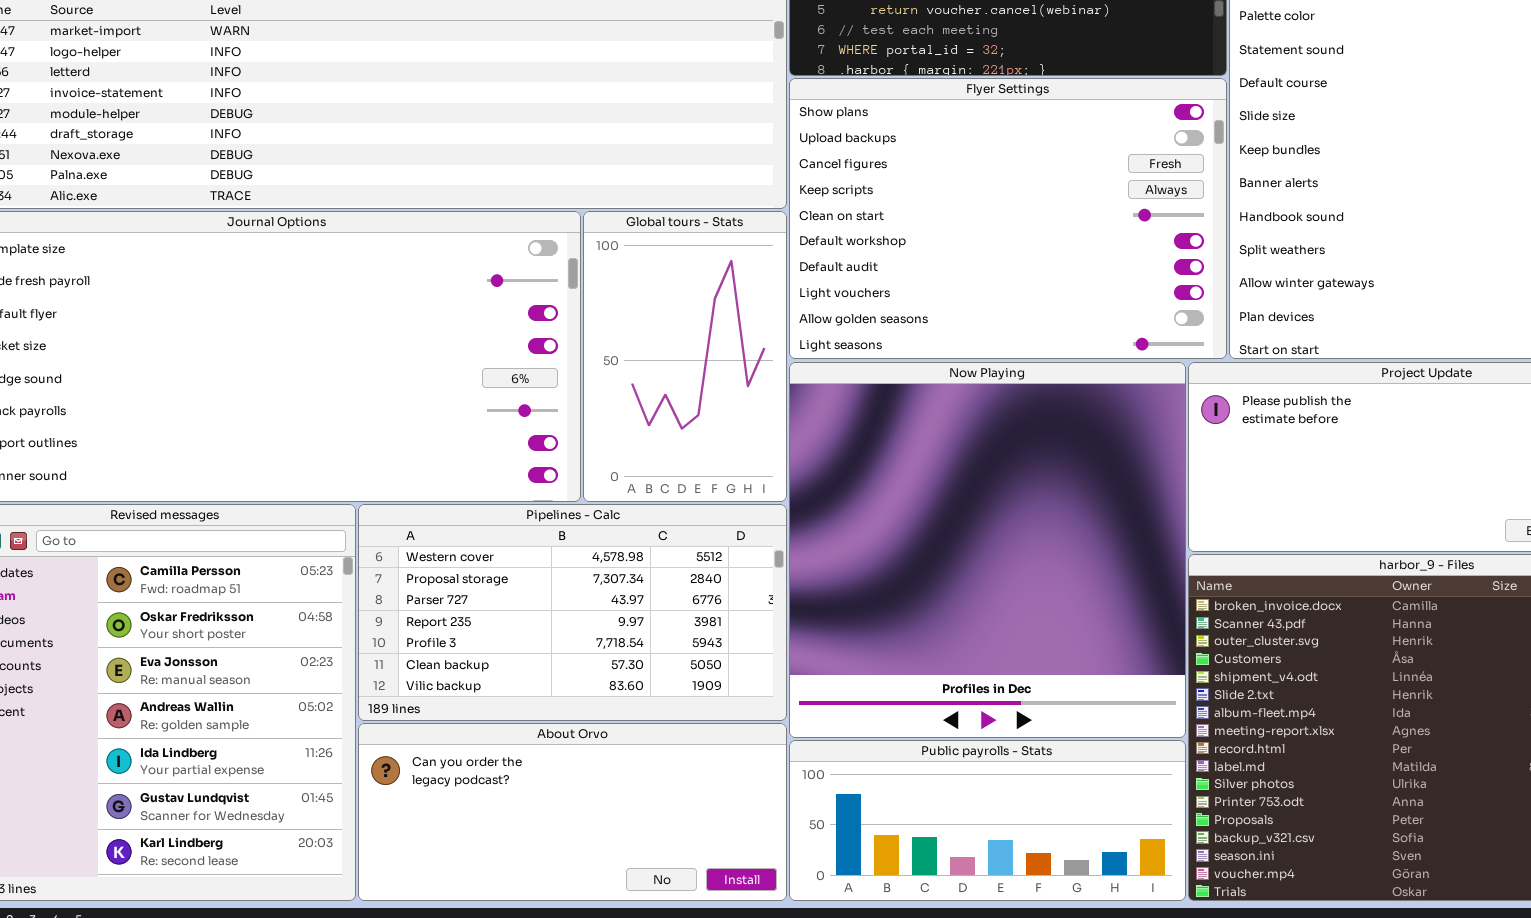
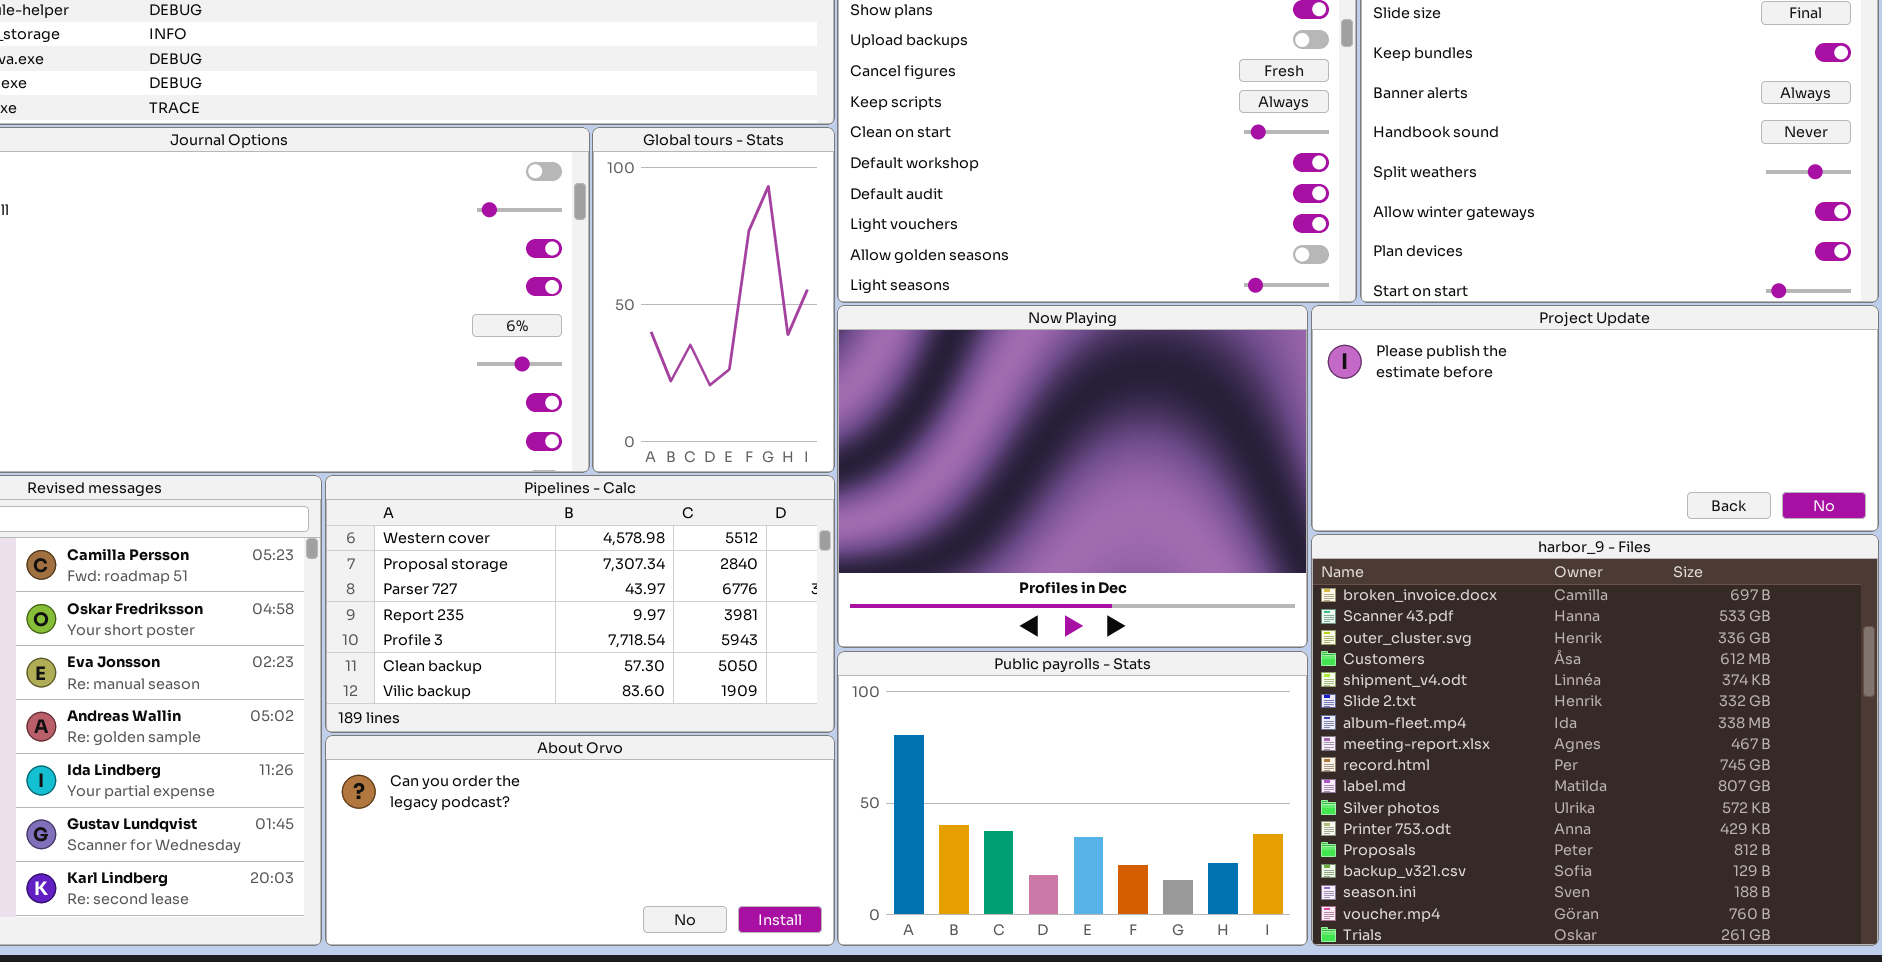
Now Playing: [789,362,1186,738] -> [837,305,1308,648], resized
Public payrolls - Stats: [789,740,1186,901] -> [837,651,1308,946], resized

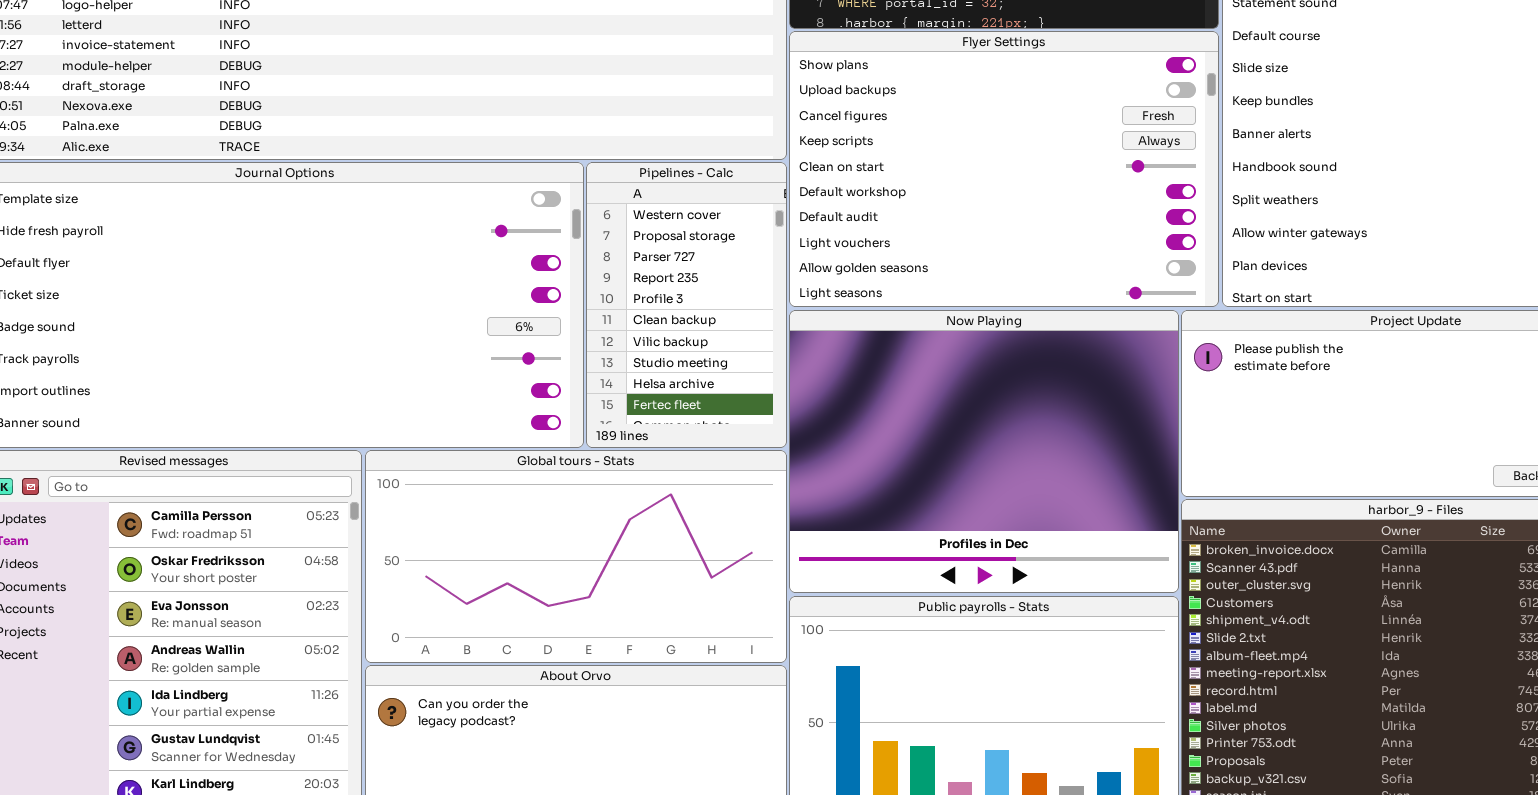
Global tours - Stats: [592,127,835,473] -> [365,450,787,663], moved, resized
Pipelines - Calc: [325,475,835,733] -> [586,162,787,448], moved, resized

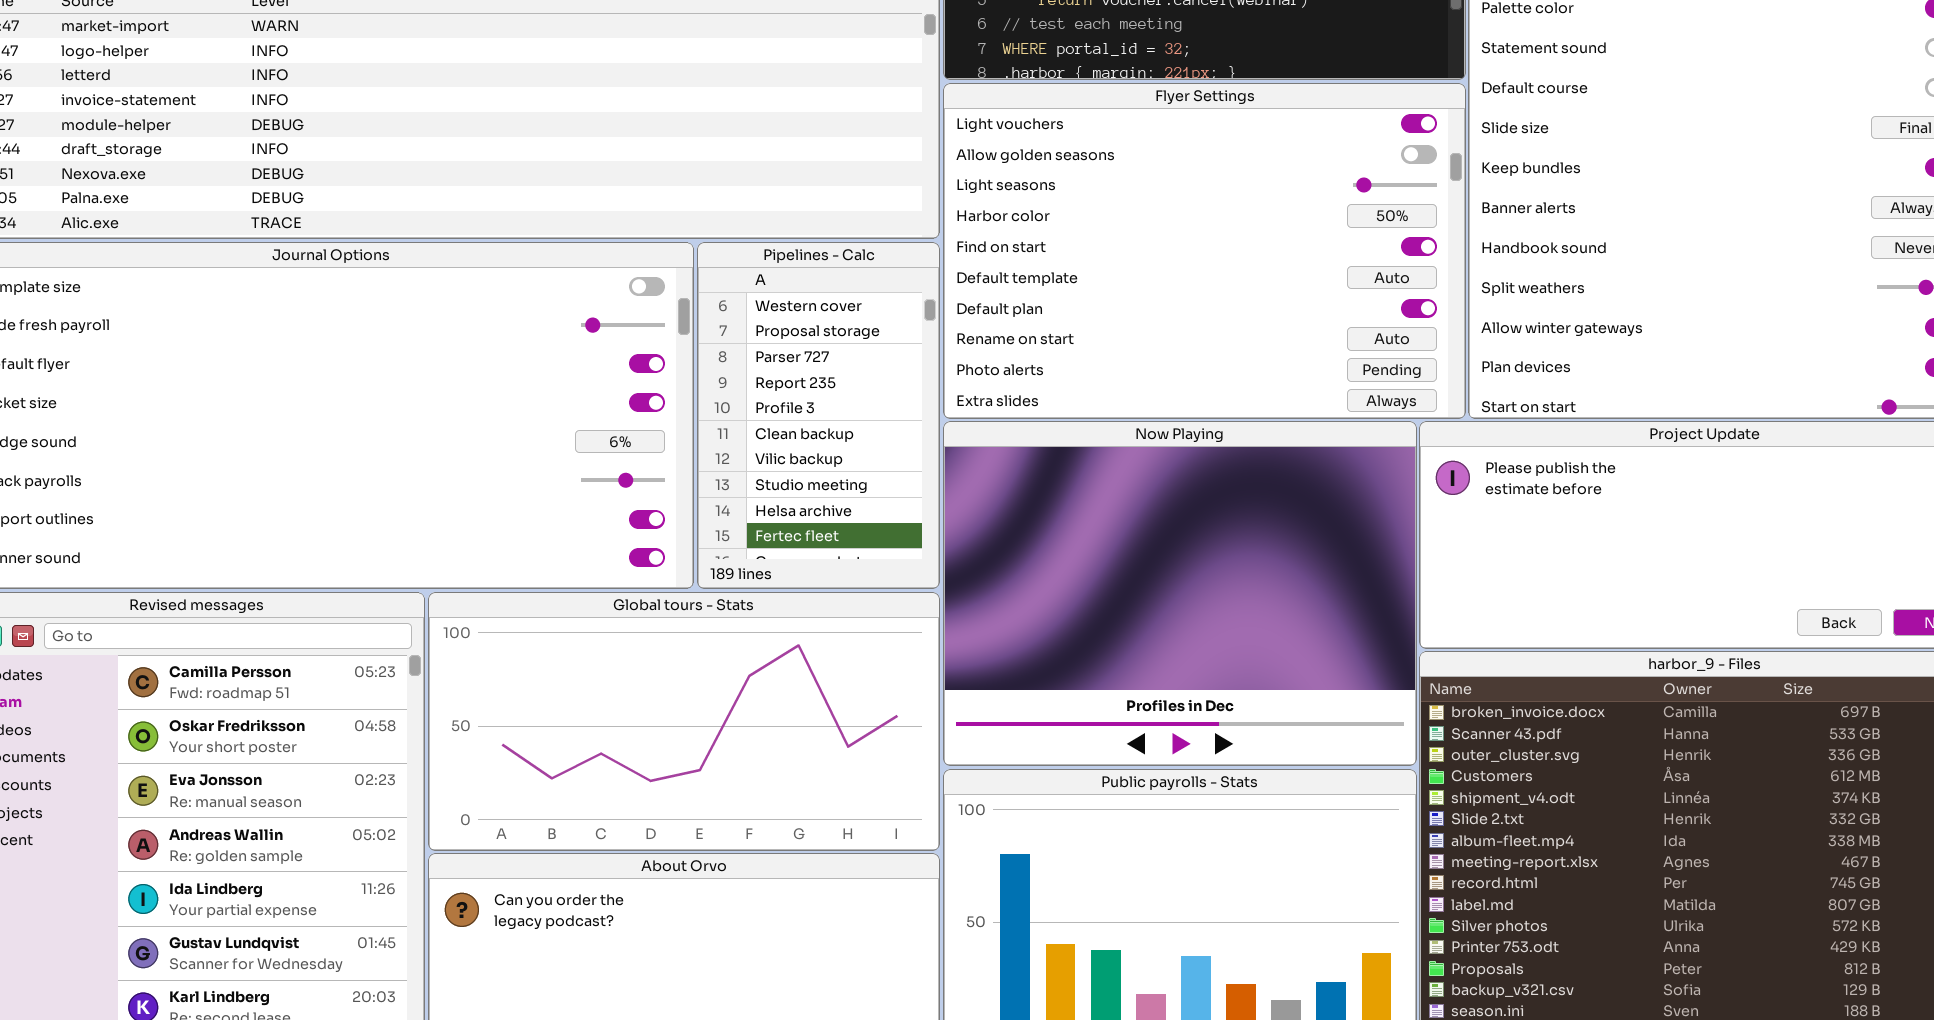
Flyer Settings: [789,31,1219,307] -> [943,83,1466,419], scrolled down 7 rows

